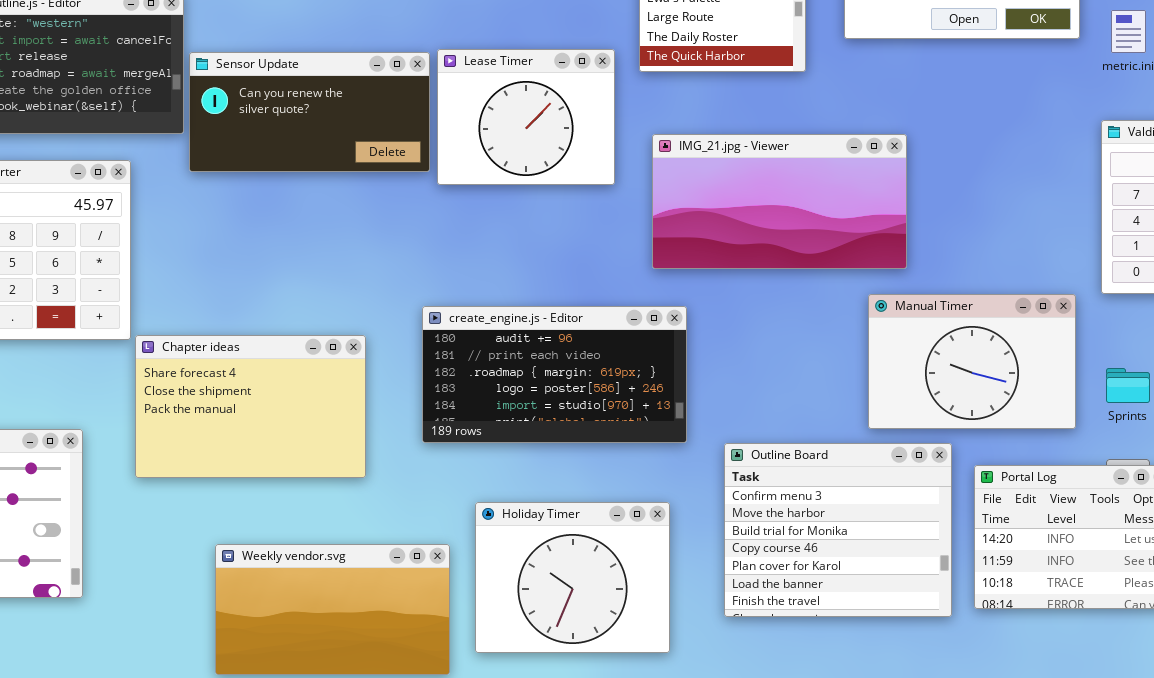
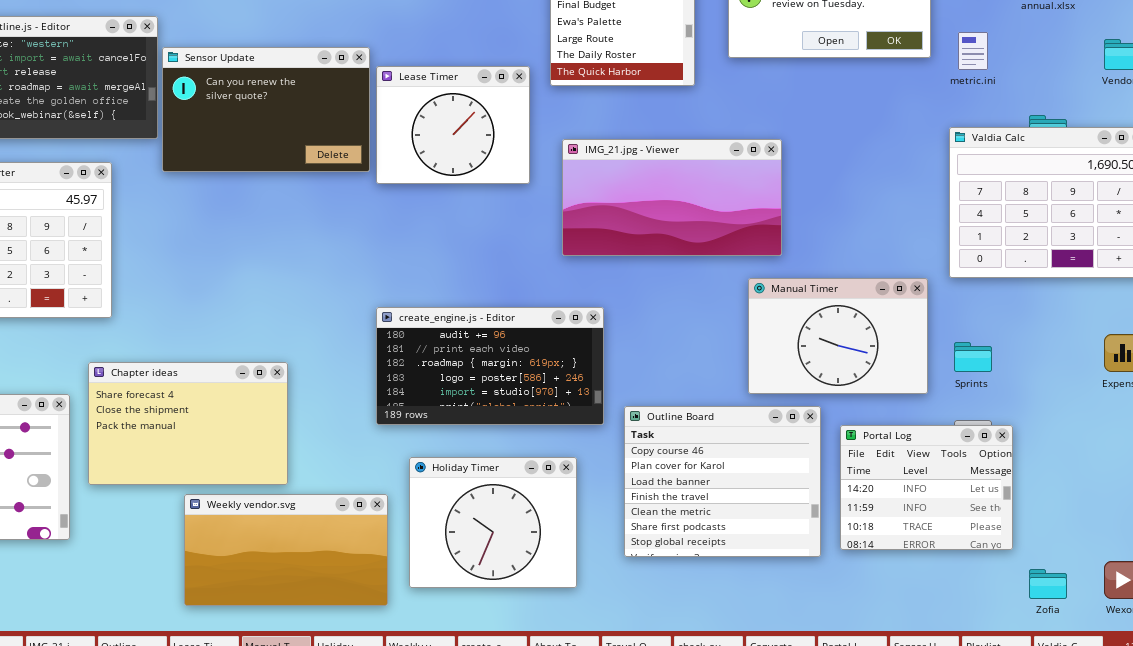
Sensor Update: [189,52,430,172] -> [162,47,370,172], resized
create_engine.js - Editor: [422,306,687,443] -> [376,307,604,425], moved
Chapter ideas: [135,335,366,478] -> [88,362,288,485], moved
Outline Board: [724,443,952,617] -> [624,406,821,557], scrolled down 3 rows

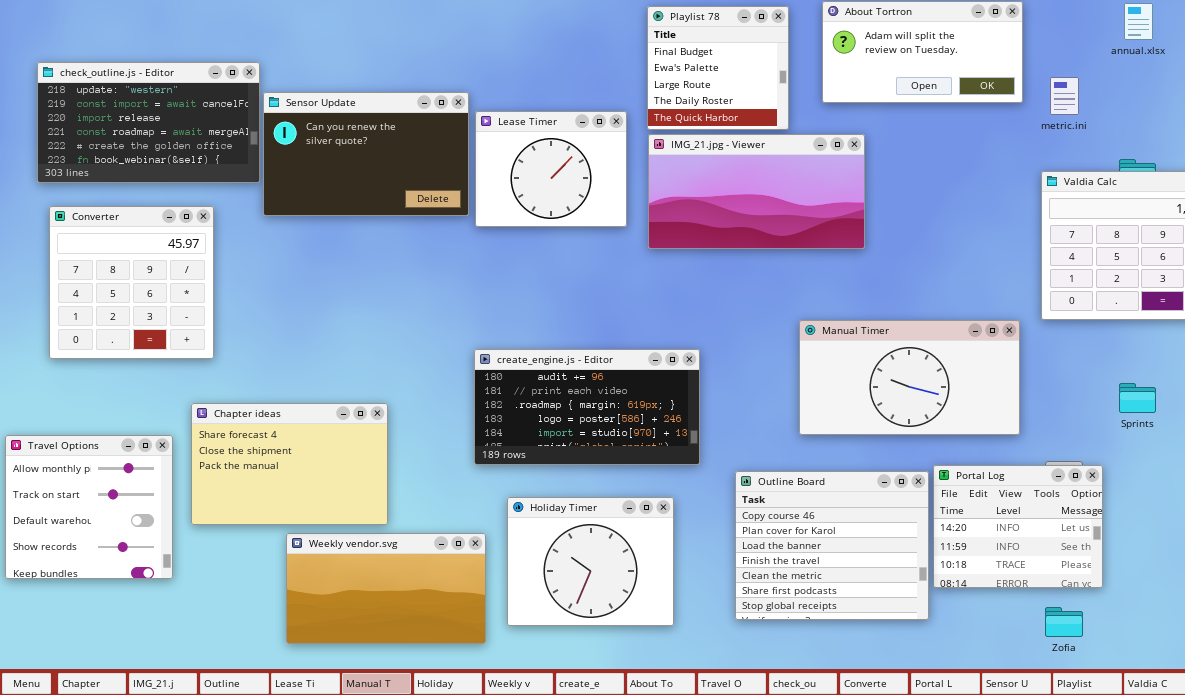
IMG_21.jpg - Viewer: [562,139,782,256] -> [648,134,865,249], moved
Manual Timer: [748,278,928,394] -> [799,320,1020,435], resized
Sprints: [954,342,992,372] -> [1119,383,1156,413], moved
Outline Board: [624,406,821,557] -> [735,471,929,620], moved
Zofia: [1029,569,1067,599] -> [1045,607,1083,637], moved

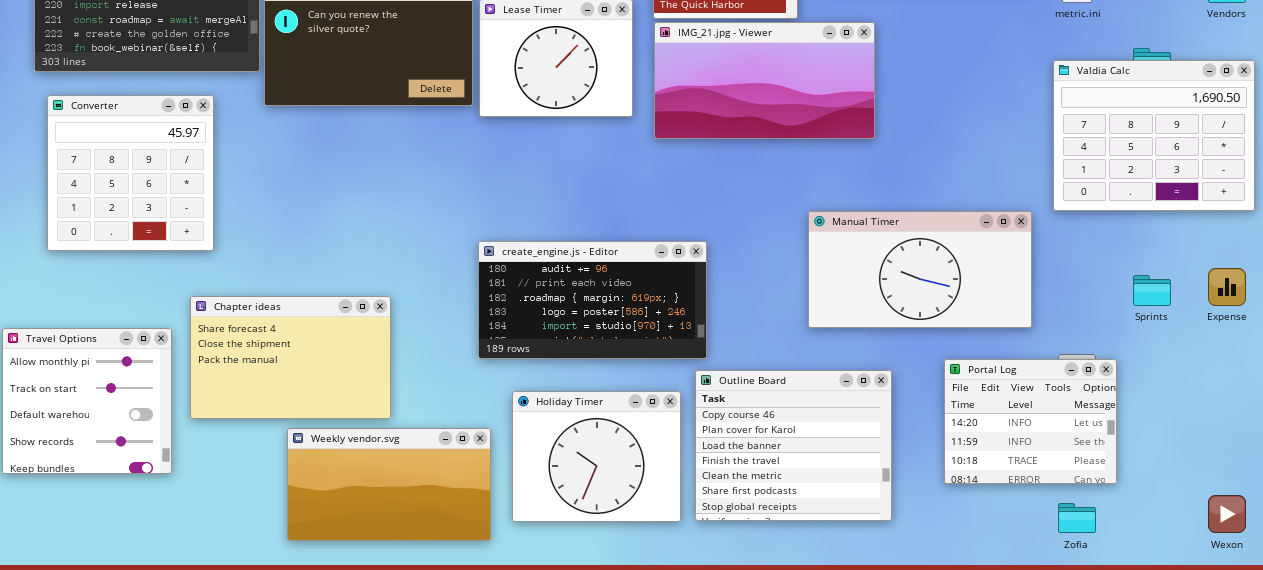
Outline Board: [735,471,929,620] -> [695,370,892,521], moved

